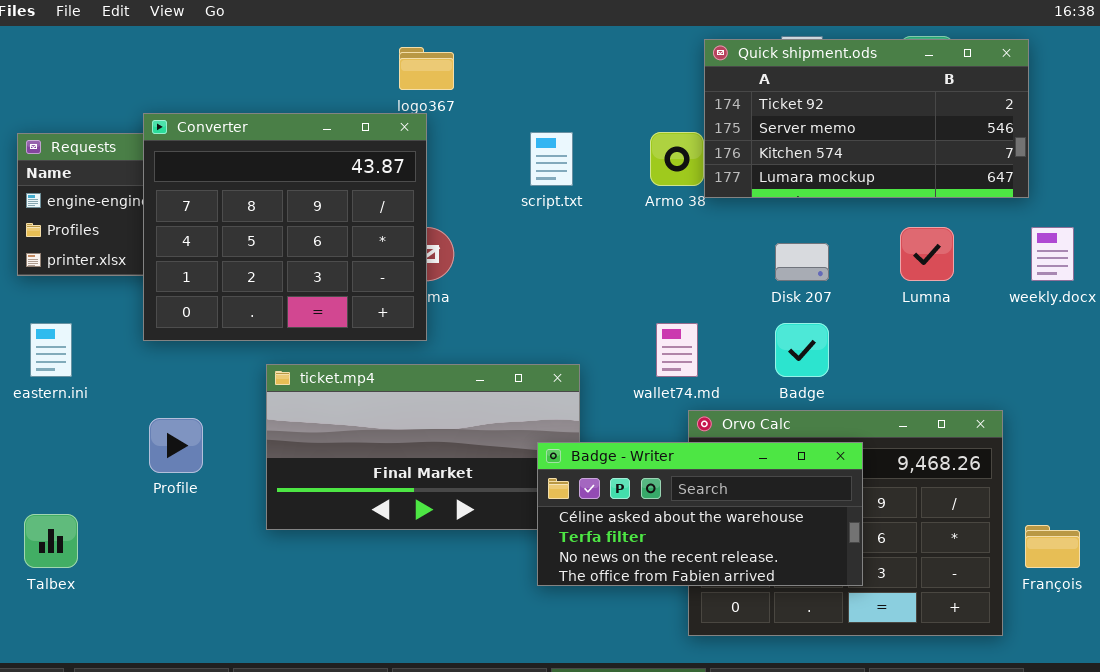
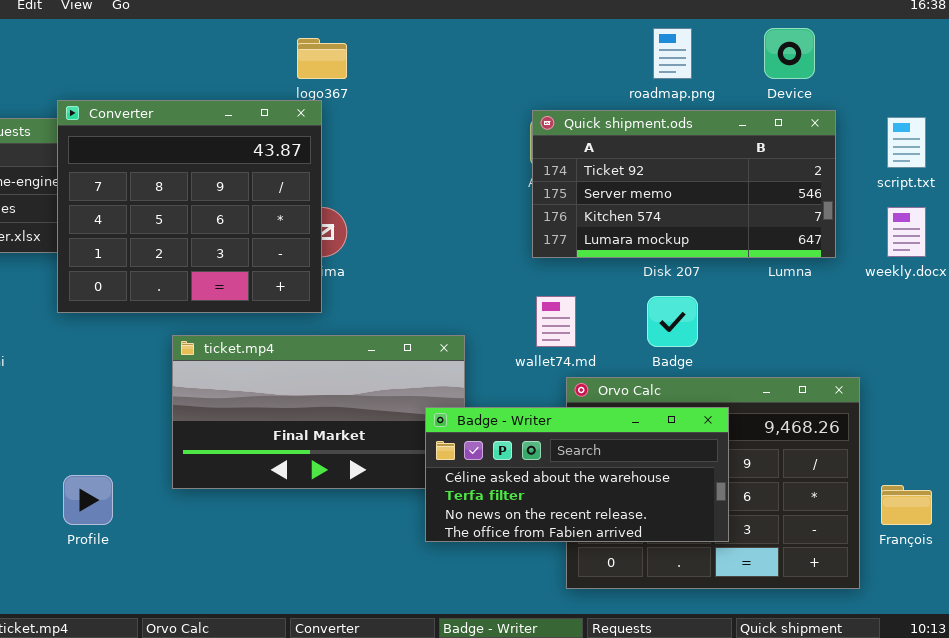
Quick shipment.ods: [704,39,1029,198] -> [532,110,836,258], moved
script.txt: [530,132,573,186] -> [887,117,926,168], moved
Profile: [149,418,203,473] -> [63,475,113,525], moved

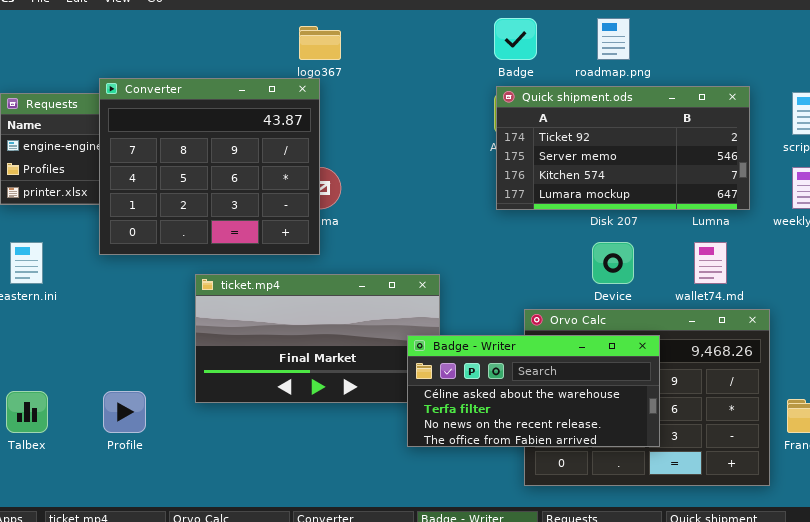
Device: [764,28,815,79] -> [592,242,634,284], moved
wallet74.md: [536,296,576,347] -> [694,242,727,284], moved
Badge: [647,296,698,347] -> [494,18,537,60], moved

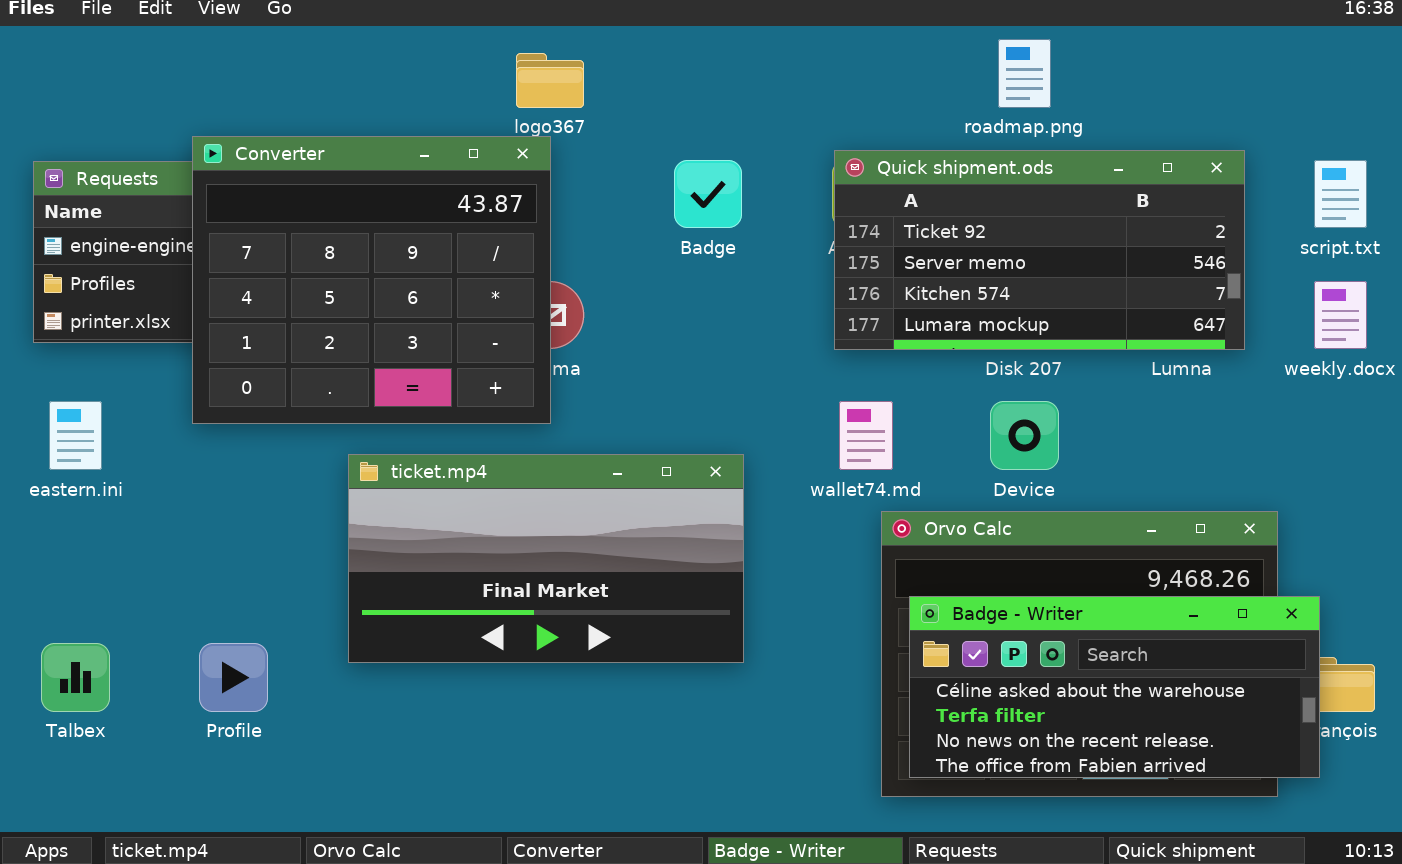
Badge: [494,18,537,60] -> [674,160,742,228], moved
wallet74.md: [694,242,727,284] -> [839,401,893,470], moved
Badge - Writer: [407,335,660,447] -> [909,596,1320,778], moved

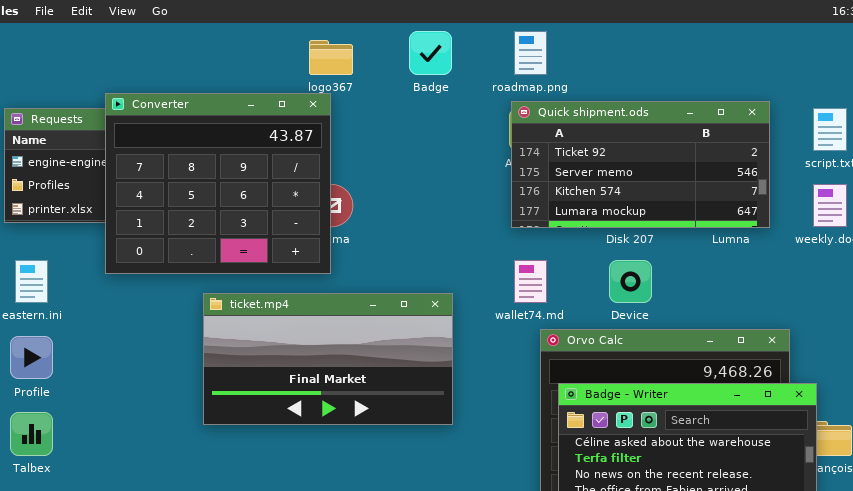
roadmap.png: [998,39,1051,108] -> [514,31,547,75], moved
Badge: [674,160,742,228] -> [409,31,452,75], moved
Profile: [199,643,268,712] -> [10,336,53,379], moved

